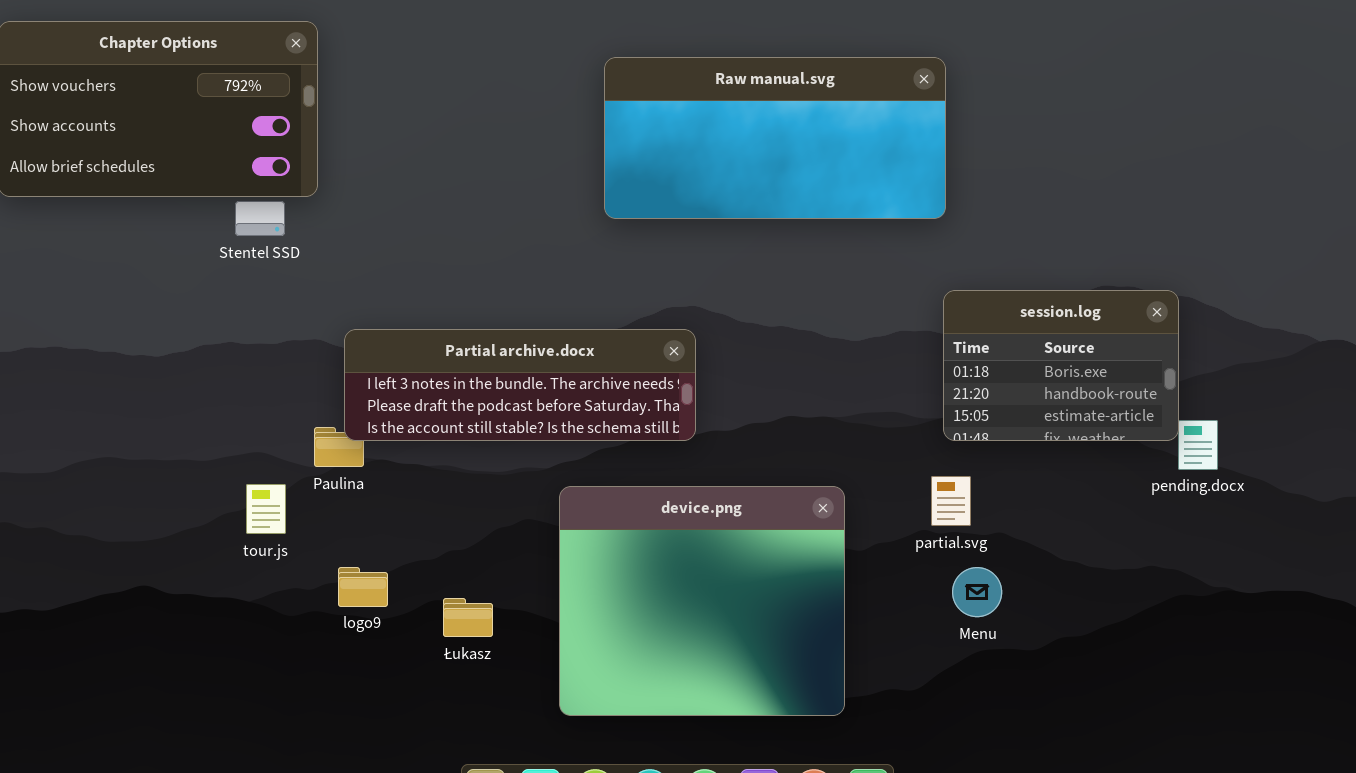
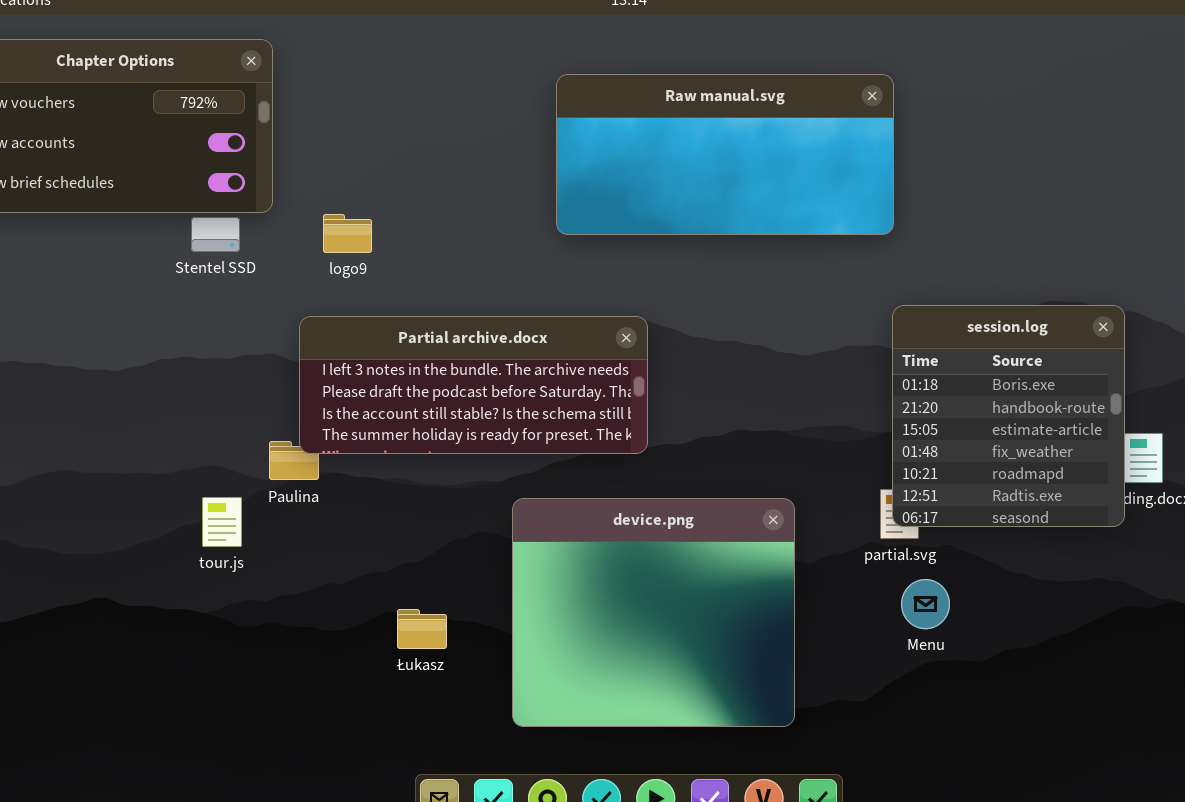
session.log: [943,290,1179,441] -> [892,305,1125,527], resized
Partial archive.docx: [344,329,696,441] -> [299,316,648,454], resized
logo9: [338,567,388,607] -> [323,214,372,253], moved

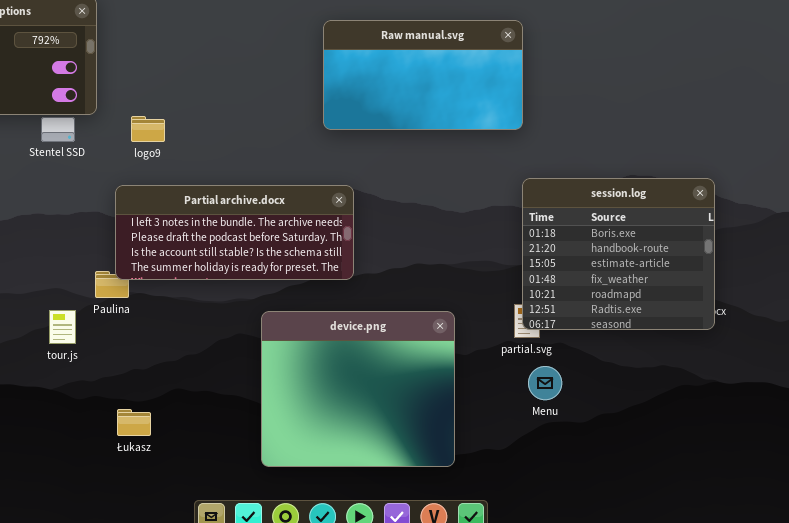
Raw manual.svg: [556,74,894,235] -> [323,20,523,130], resized
session.log: [892,305,1125,527] -> [522,178,715,330], resized
Łukasz: [397,609,447,649] -> [117,409,151,436], moved

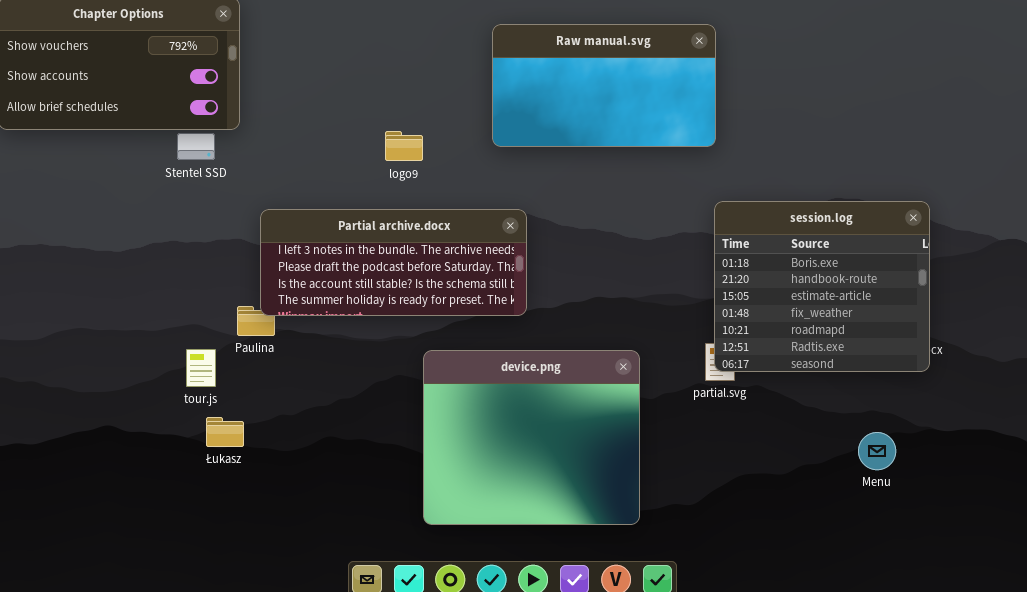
logo9: [131,116,165,142] -> [385,131,423,161], moved
Menu: [528,366,562,400] -> [858,432,896,470], moved
Łukasz: [117,409,151,436] -> [206,417,244,447], moved

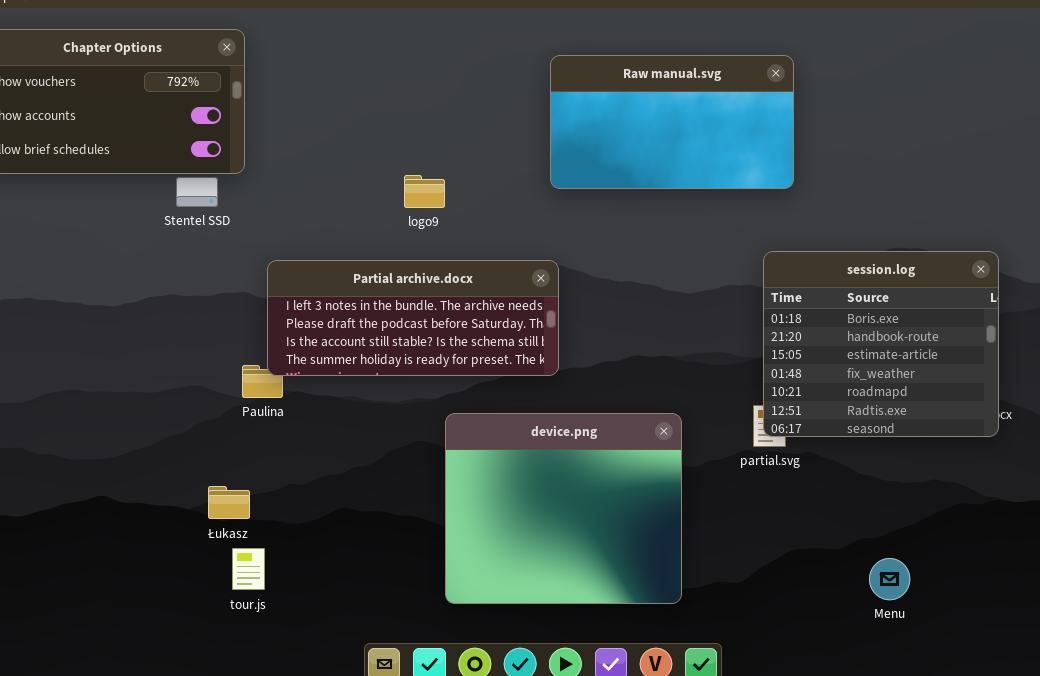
Raw manual.svg: [492,24,716,147] -> [550,55,794,189], moved
tour.js: [186,349,216,387] -> [232,548,265,590], moved
Menu: [858,432,896,470] -> [869,558,910,600], moved

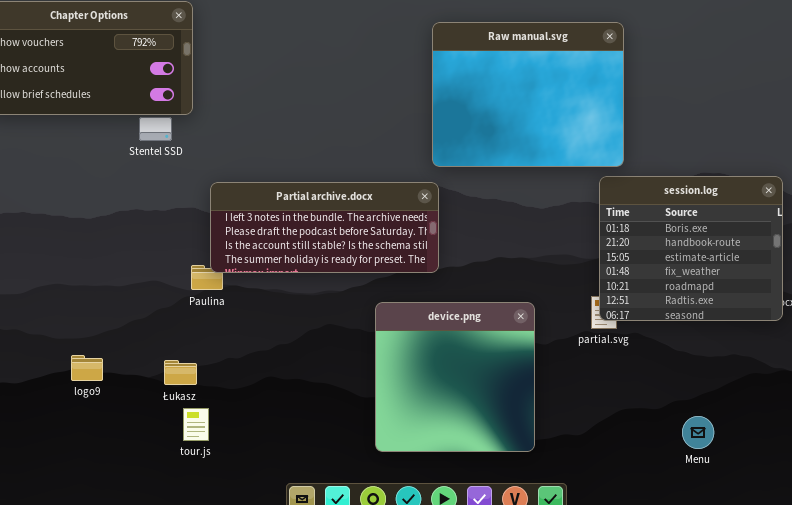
Raw manual.svg: [550,55,794,189] -> [432,22,624,167], resized
logo9: [404,175,445,208] -> [71,355,103,381], moved
device.png: [445,413,682,604] -> [375,302,535,452], resized

